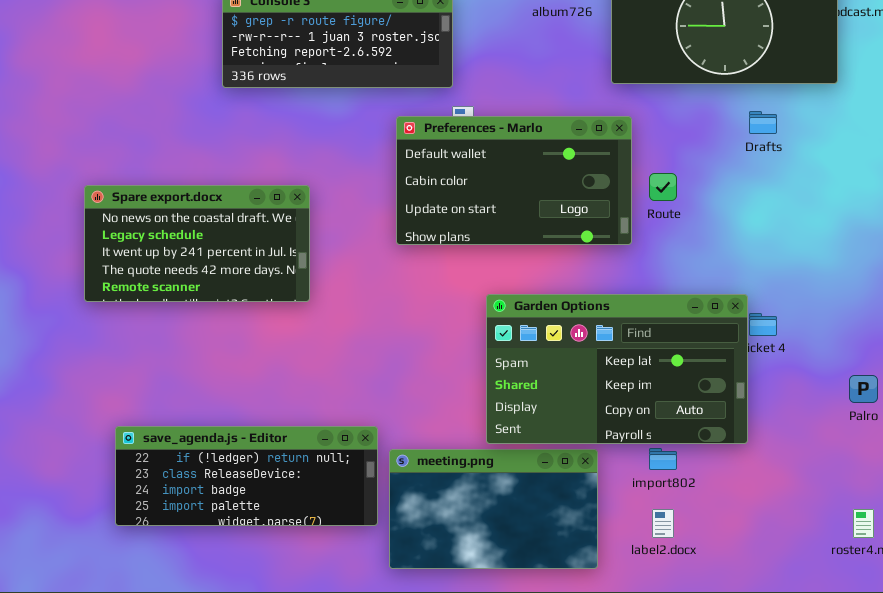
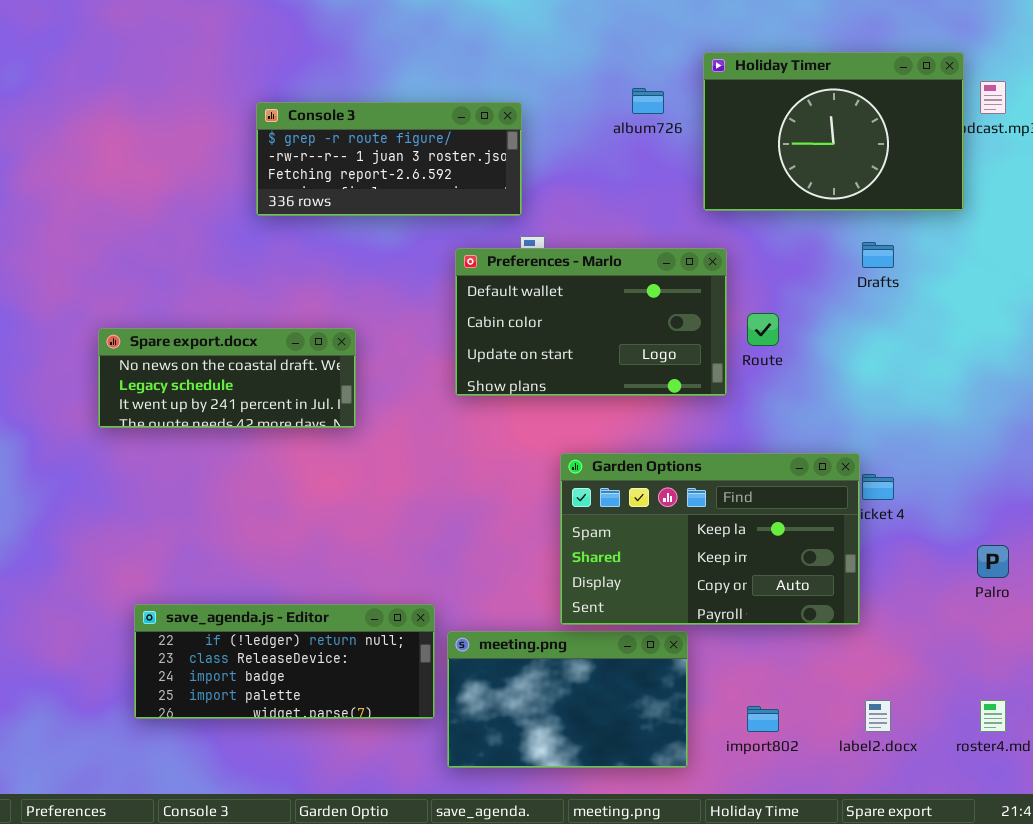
Spare export.docx: [84,185,310,302] -> [98,328,356,428], resized
import802: [649,448,677,470] -> [747,706,779,732], moved
label2.docx: [652,509,674,538] -> [865,700,891,732], moved

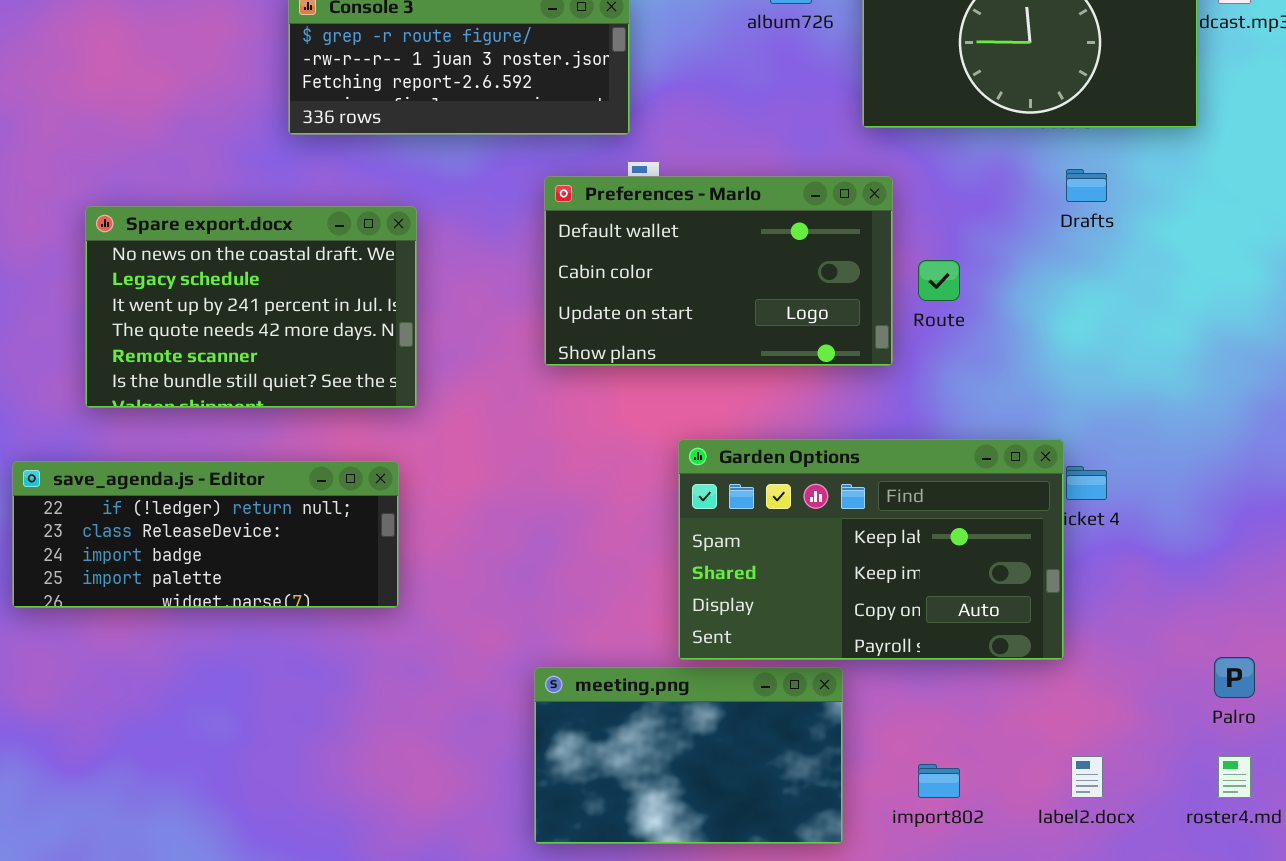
Spare export.docx: [98,328,356,428] -> [85,206,417,408], resized
Palro: [977,545,1009,578] -> [1214,657,1255,698], moved
save_agenda.js - Editor: [134,604,435,719] -> [12,461,399,608], moved

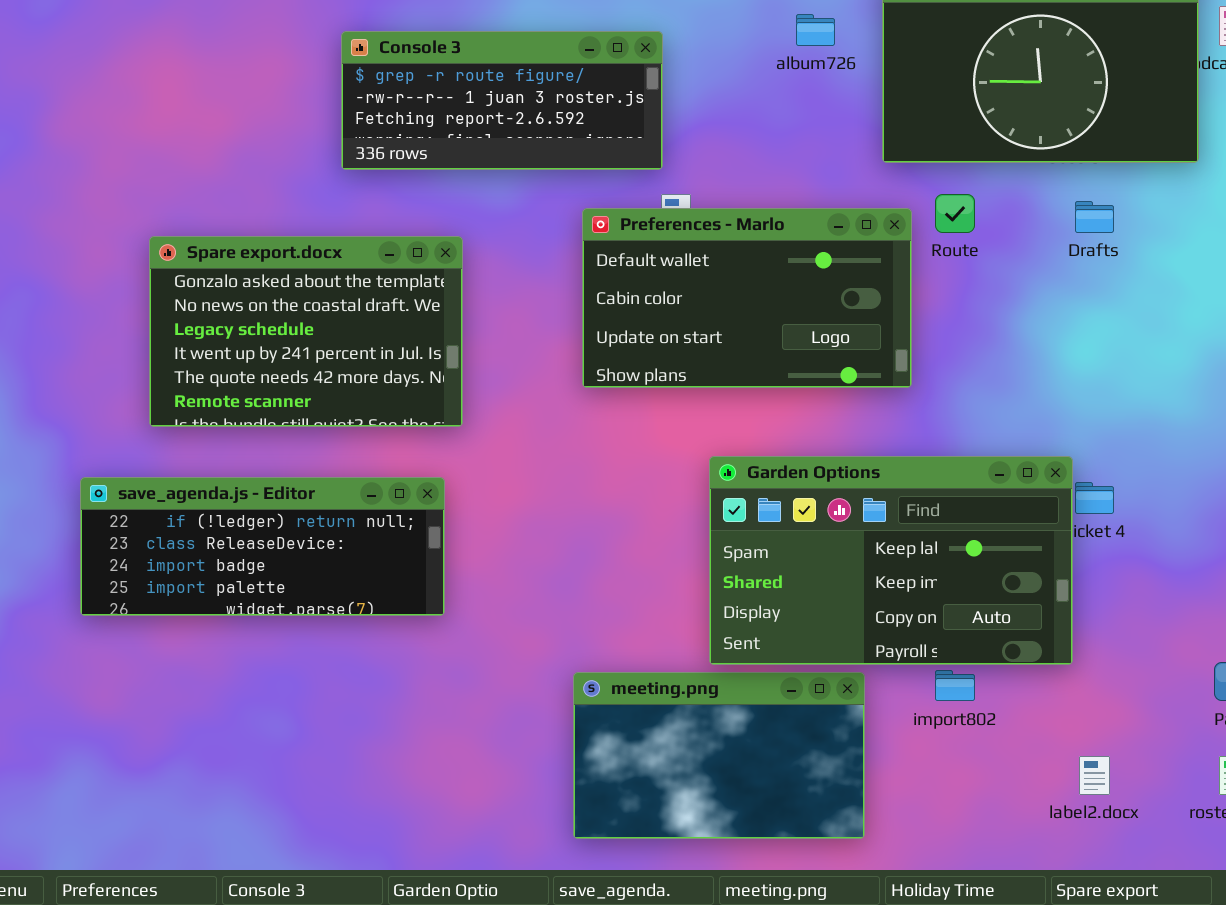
Spare export.docx: [85,206,417,408] -> [149,236,463,427], scrolled up 1 row
Route: [918,260,960,301] -> [935,194,975,233], moved
import802: [918,764,960,798] -> [935,670,975,701], moved

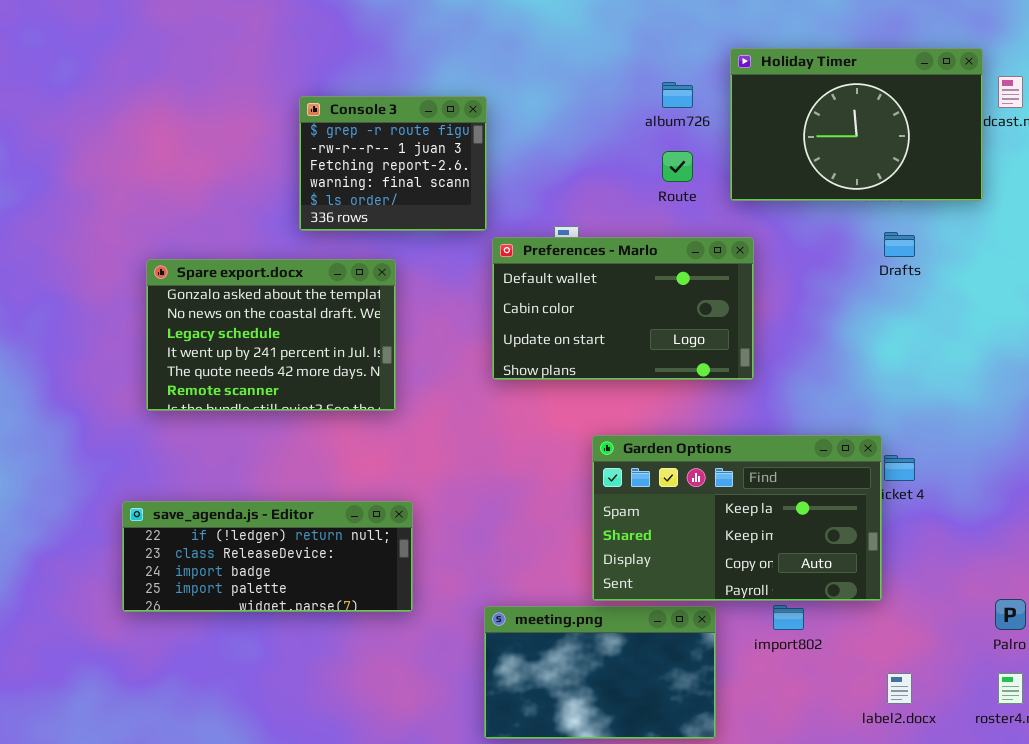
Console 3: [341,31,663,170] -> [299,96,487,231], resized
Route: [935,194,975,233] -> [662,151,693,182], moved
save_agenda.js - Editor: [80,477,445,616] -> [122,501,413,612], moved

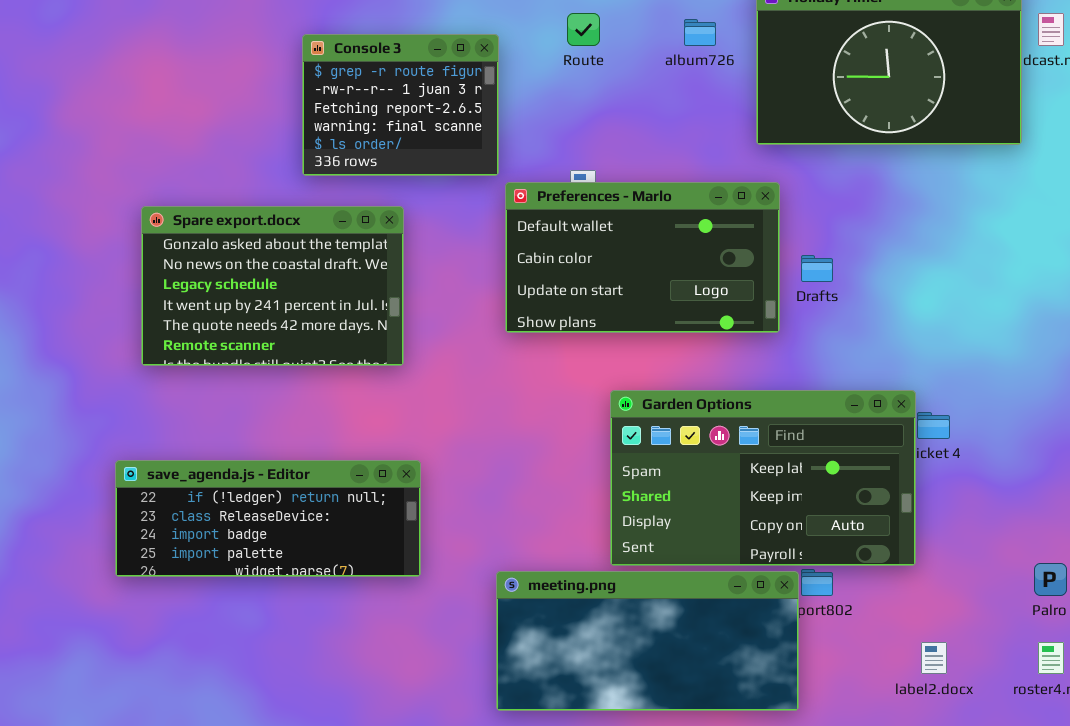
Route: [662,151,693,182] -> [567,13,600,46], moved
Drafts: [884,232,915,257] -> [801,255,833,282], moved
meeting.png: [484,606,716,739] -> [496,571,799,711], resized

